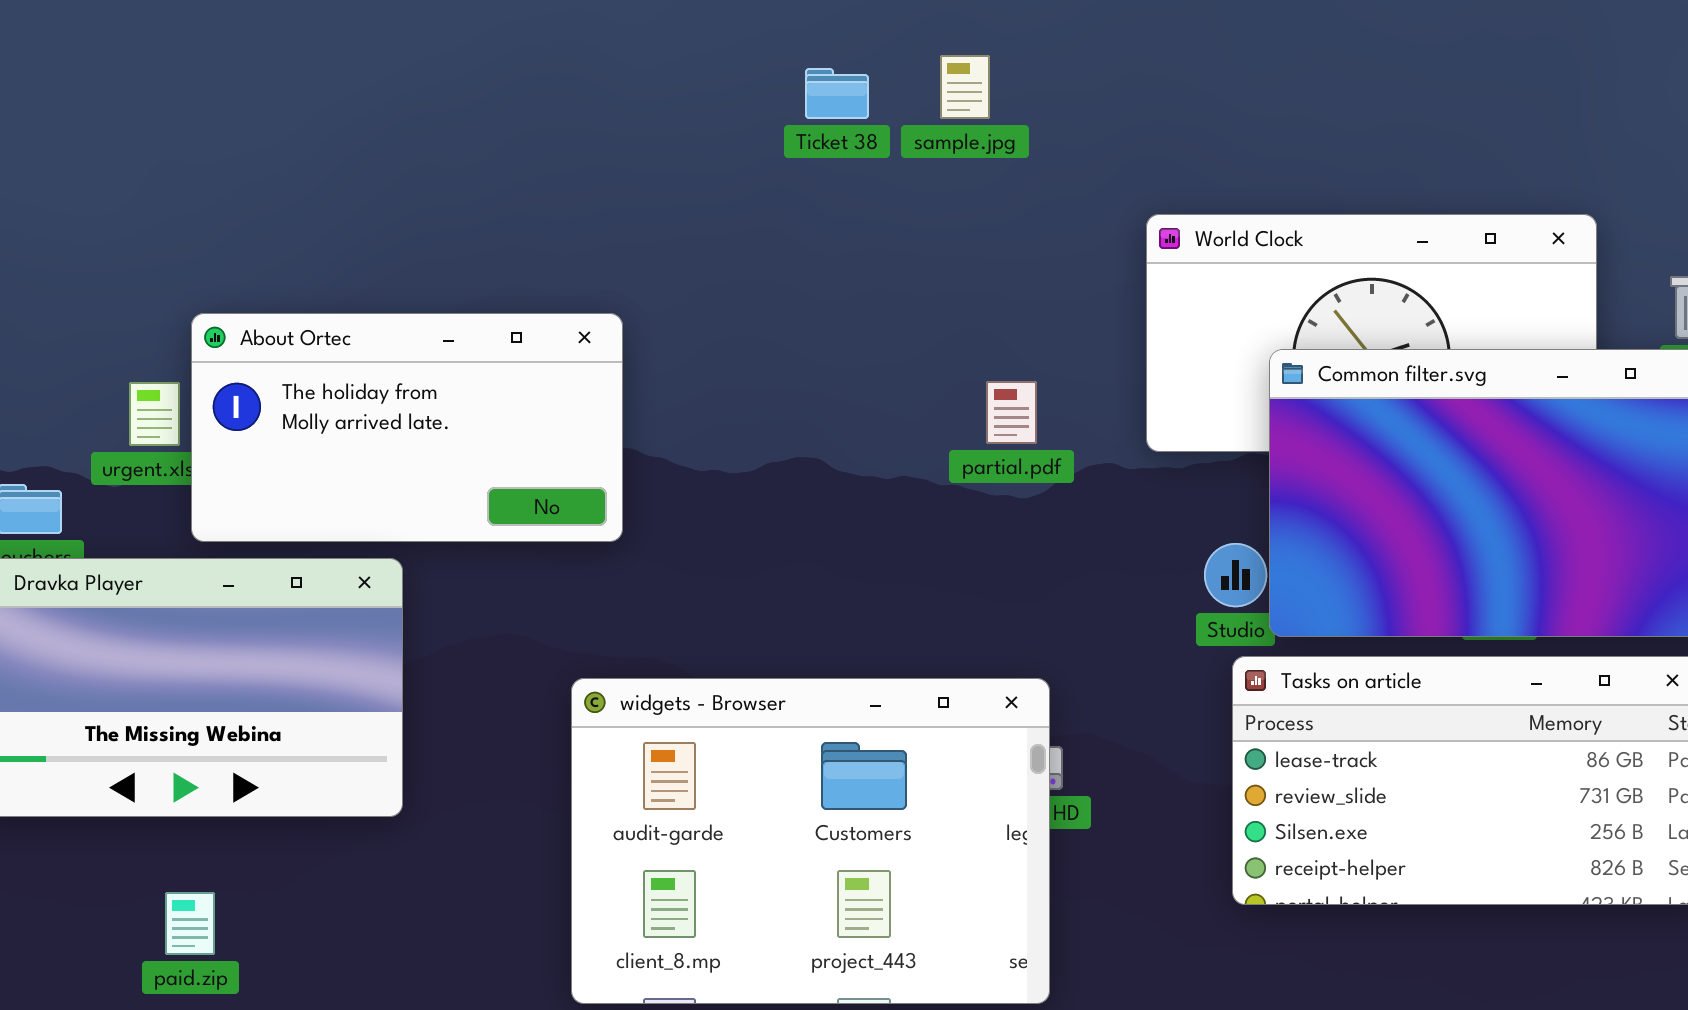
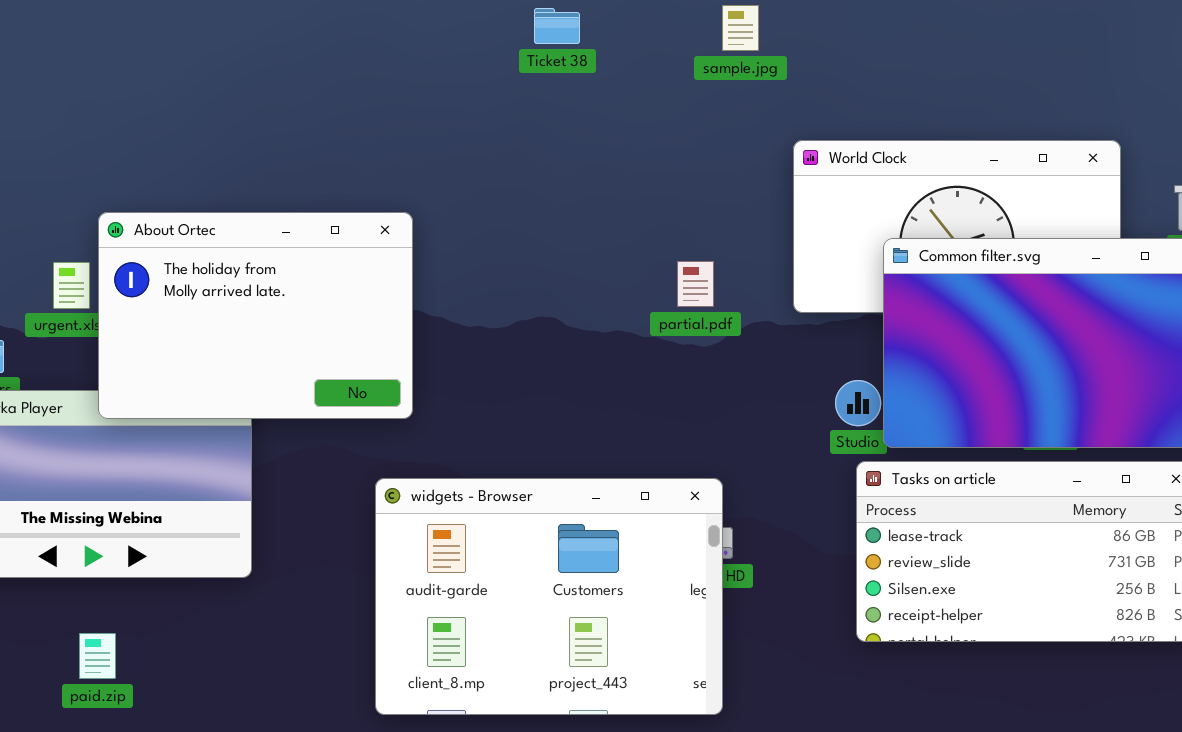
sample.jpg: [940,55,990,119] -> [722,5,759,51], moved
Ticket 38: [805,68,869,119] -> [534,8,580,44], moved
About Ortec: [191,313,623,542] -> [98,212,413,419], resized

